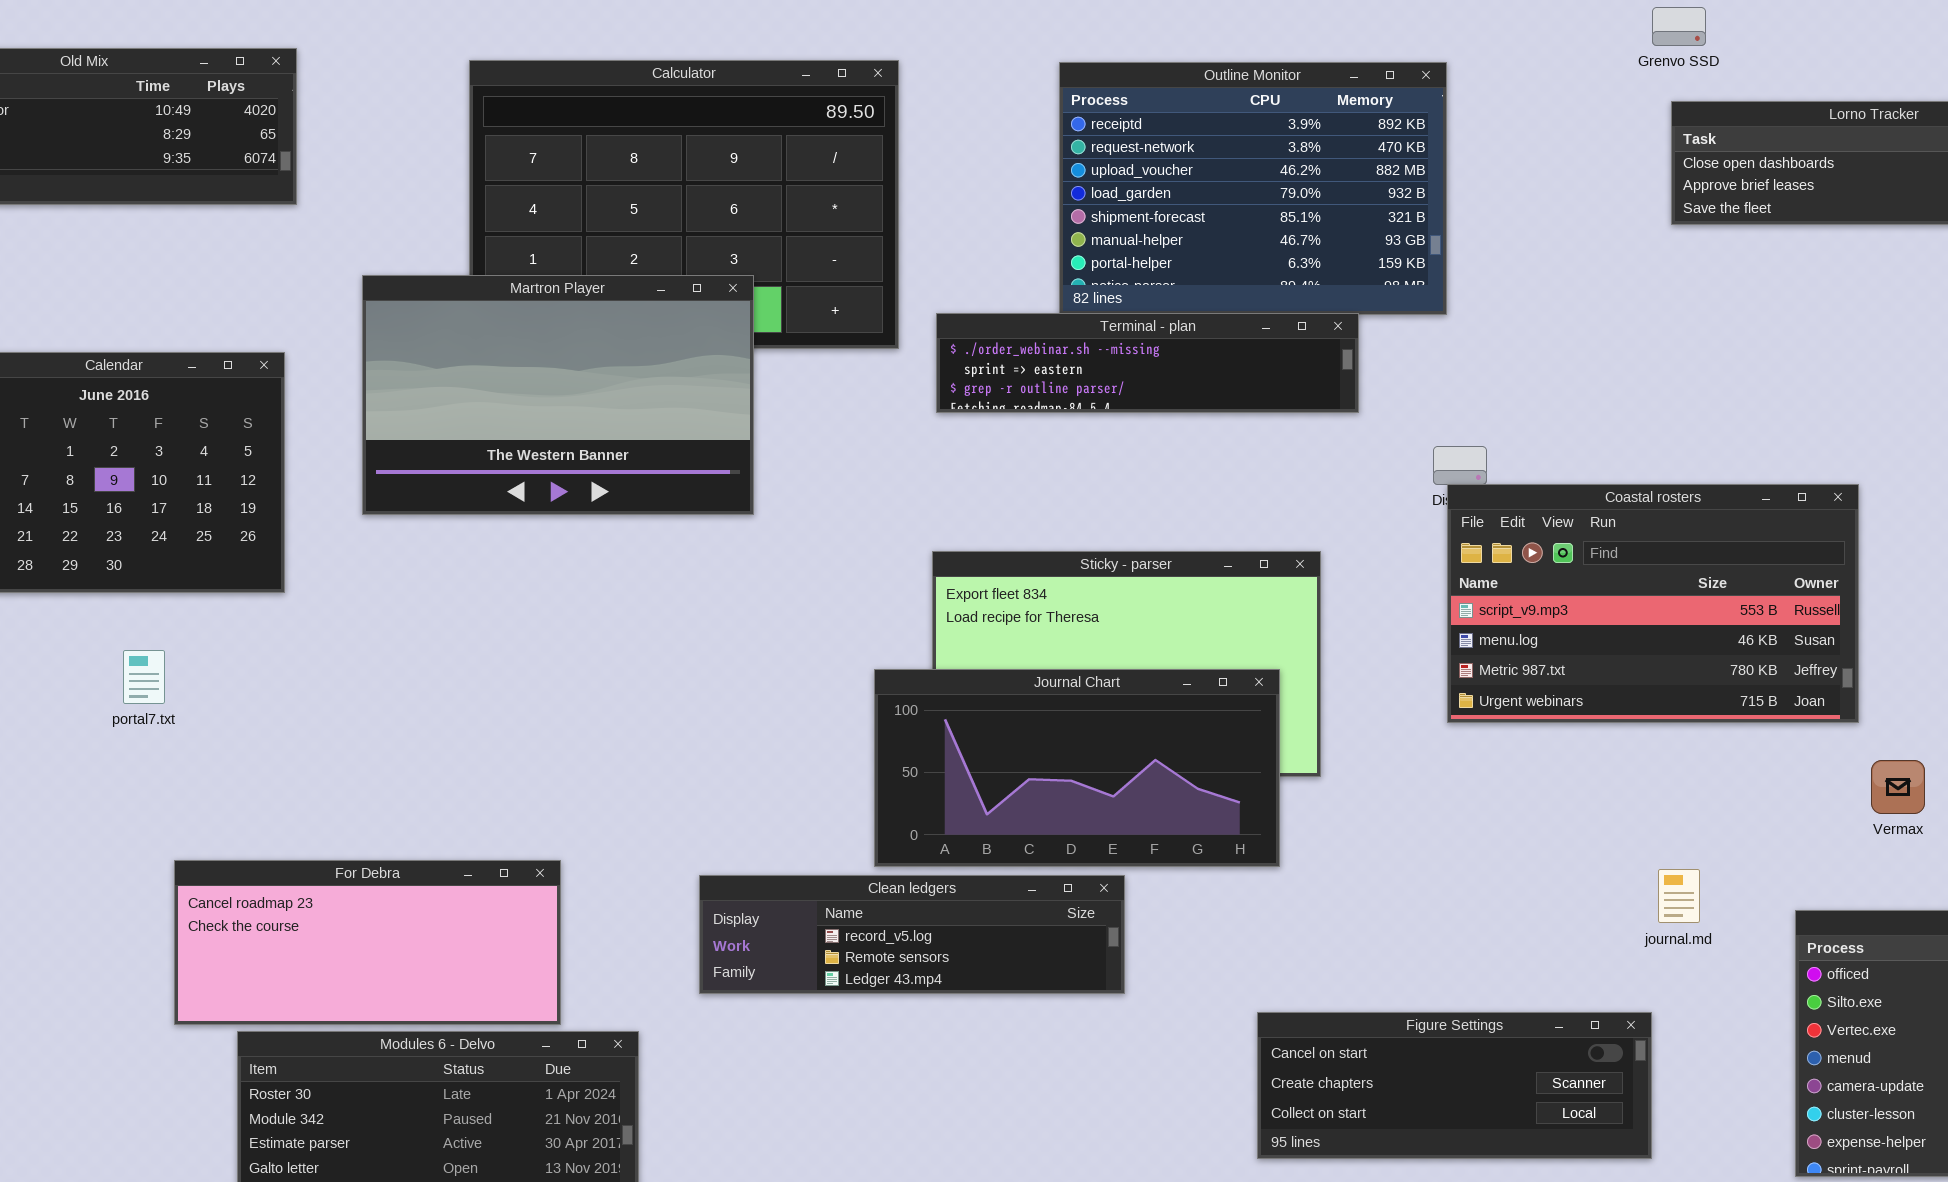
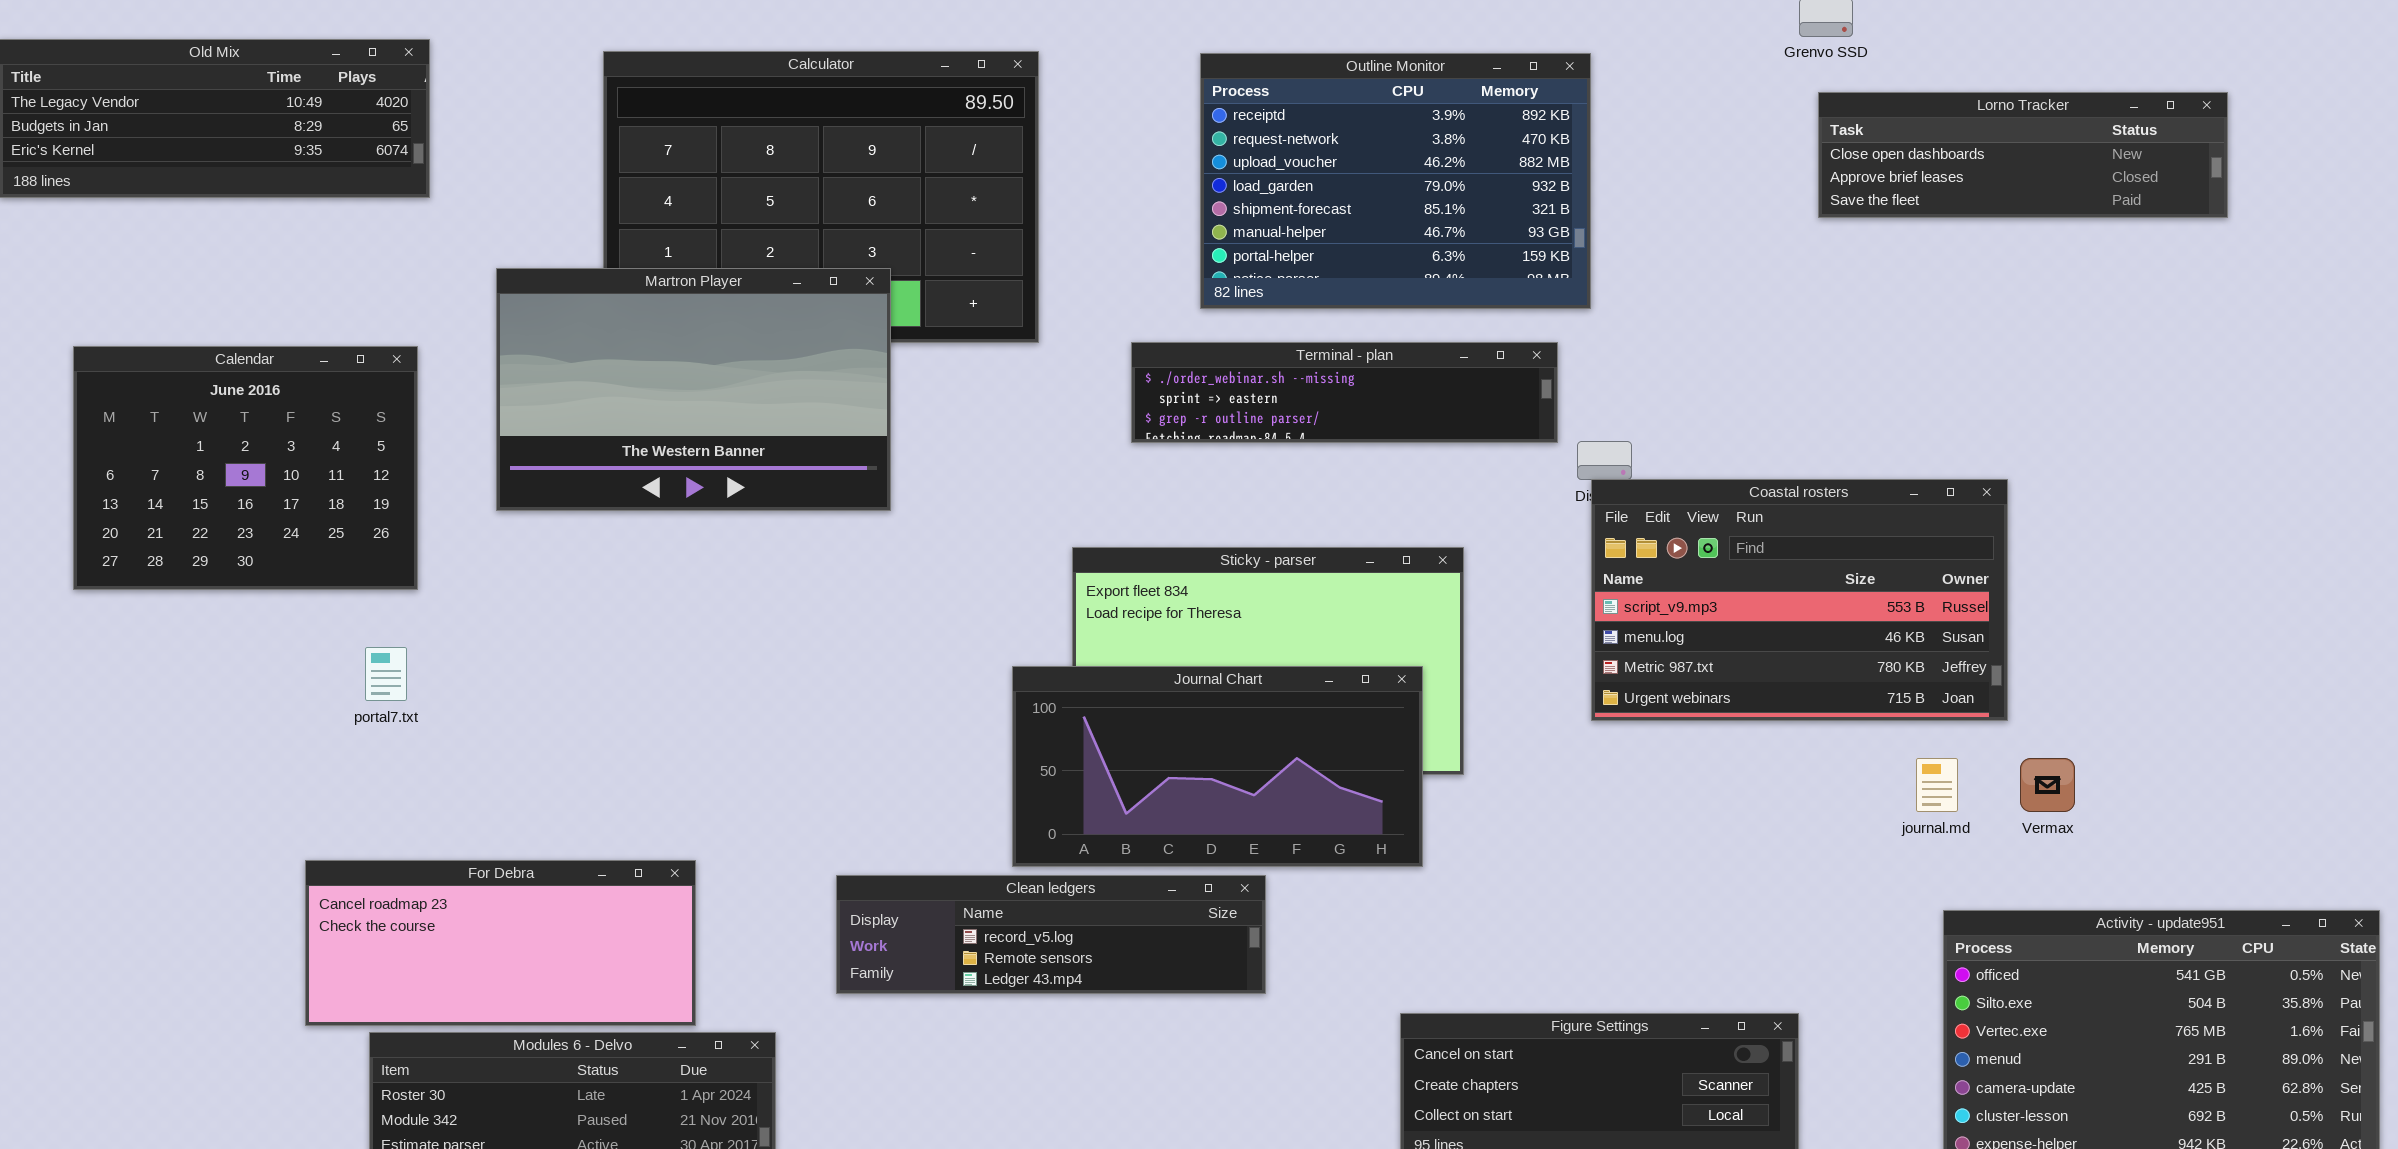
Terminal - plan: [936,313,1359,413] -> [1131,342,1558,443], moved
portal7.txt: [123,650,165,704] -> [365,647,407,701], moved
journal.md: [1658,869,1700,923] -> [1916,758,1958,812], moved

